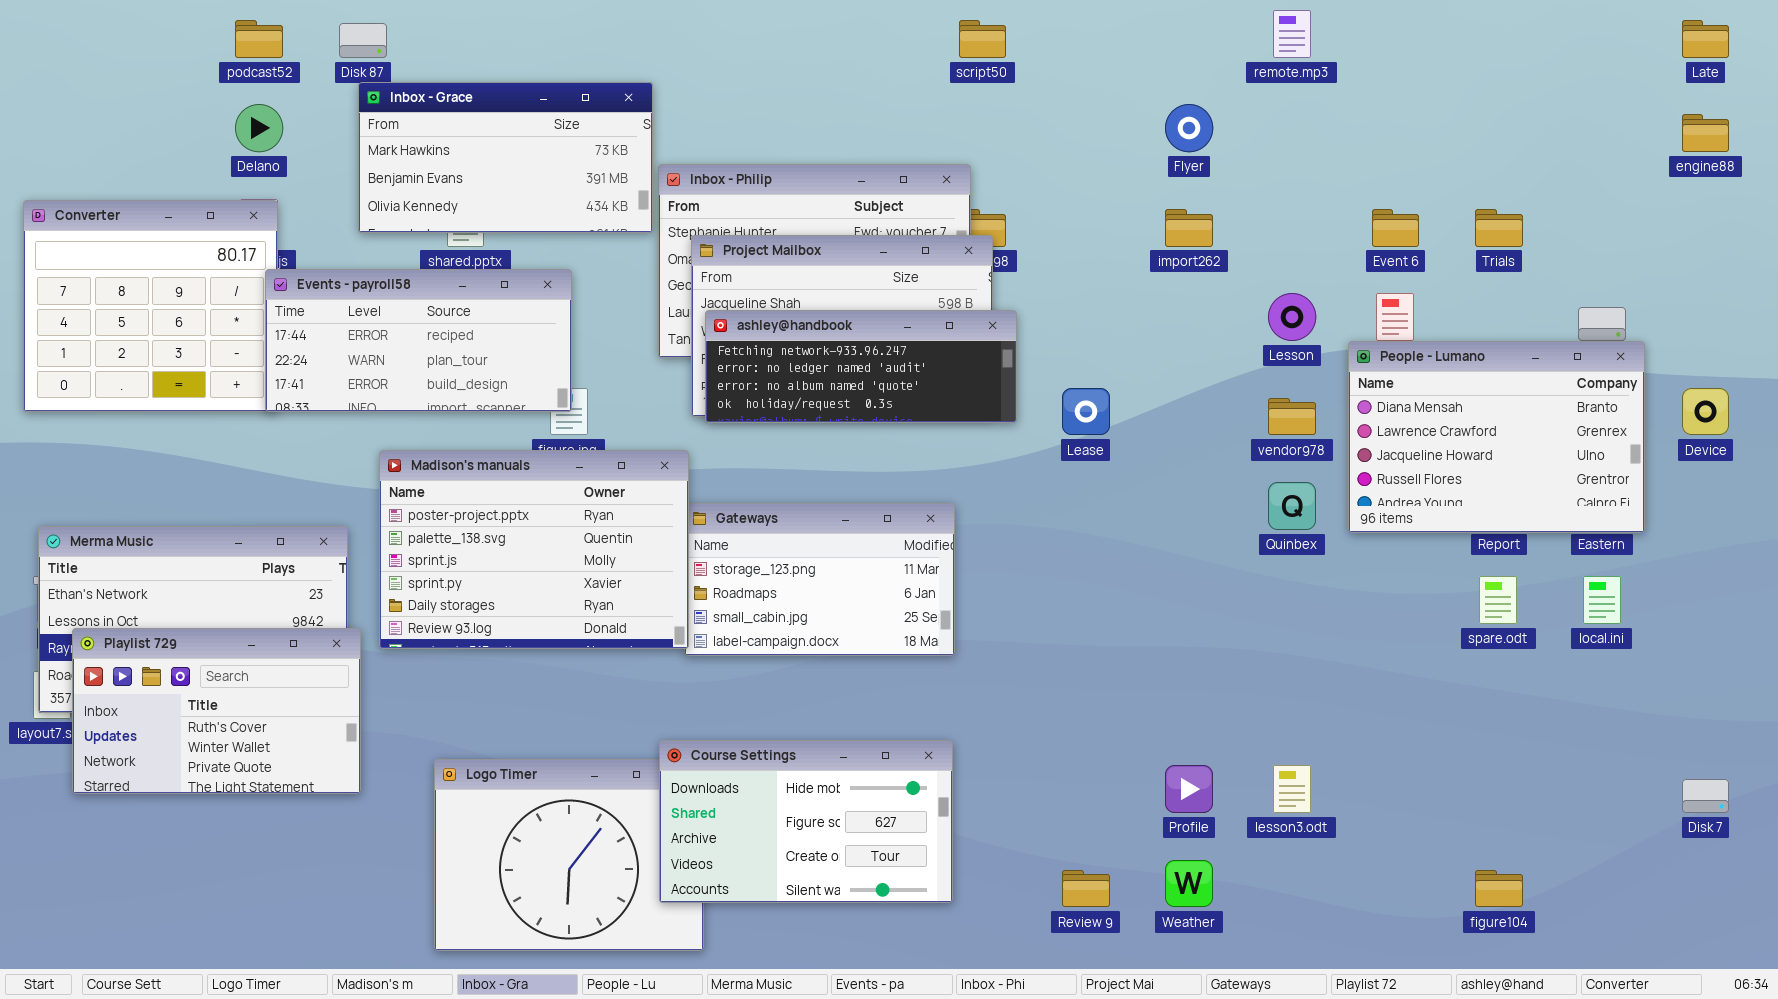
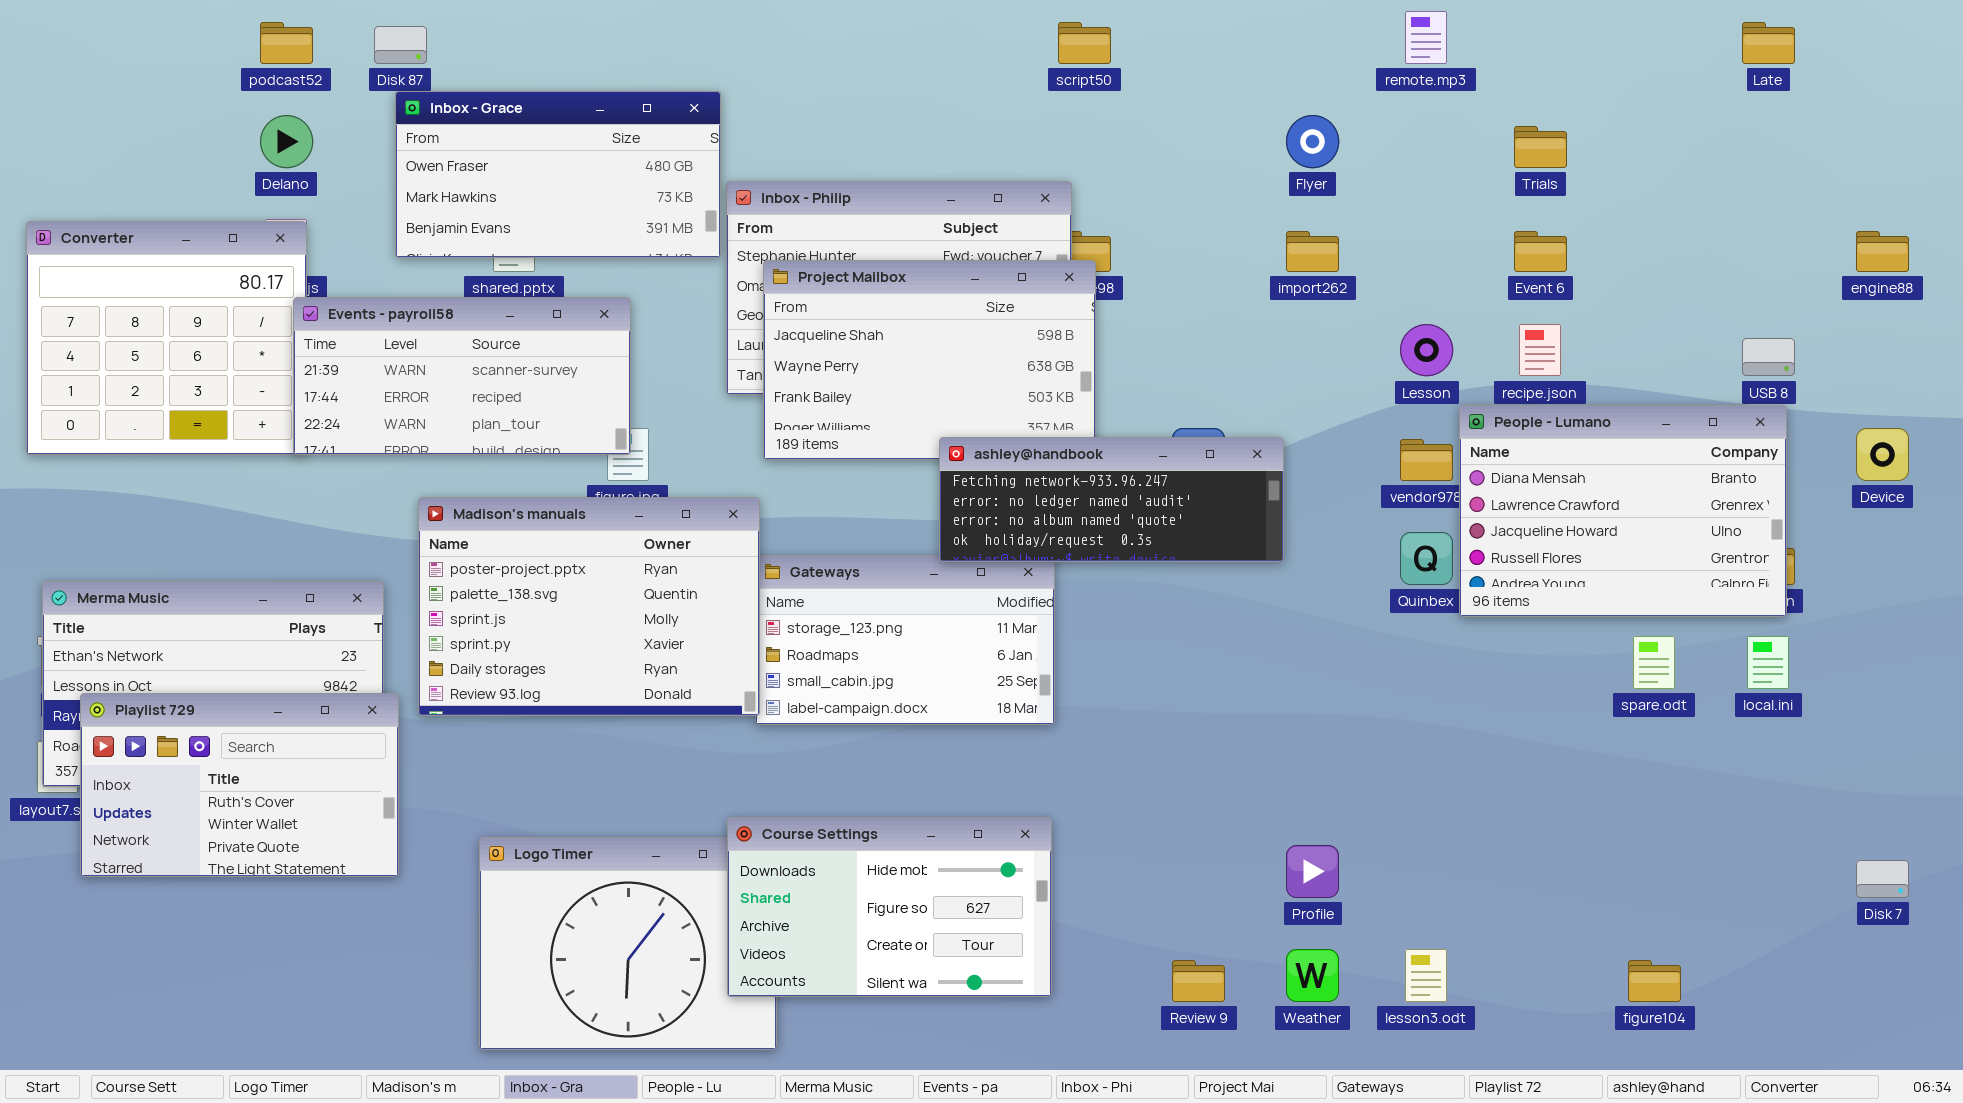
Late: [1682,20,1729,58] -> [1742,22,1795,64], moved
Inbox - Grace: [358,82,653,233] -> [395,91,721,258], scrolled up 1 row
engine88: [1682,114,1729,152] -> [1856,231,1909,272], moved
Trials: [1475,209,1523,247] -> [1514,126,1567,168], moved
Events - payroll58: [265,269,572,412] -> [293,297,631,455], scrolled up 1 row
ashley@handbook: [705,310,1017,423] -> [939,437,1284,562], moved
People - Lumano: [1348,341,1645,533] -> [1459,405,1787,617], moved
lesson3.odt: [1273,765,1311,813] -> [1405,949,1447,1002], moved

